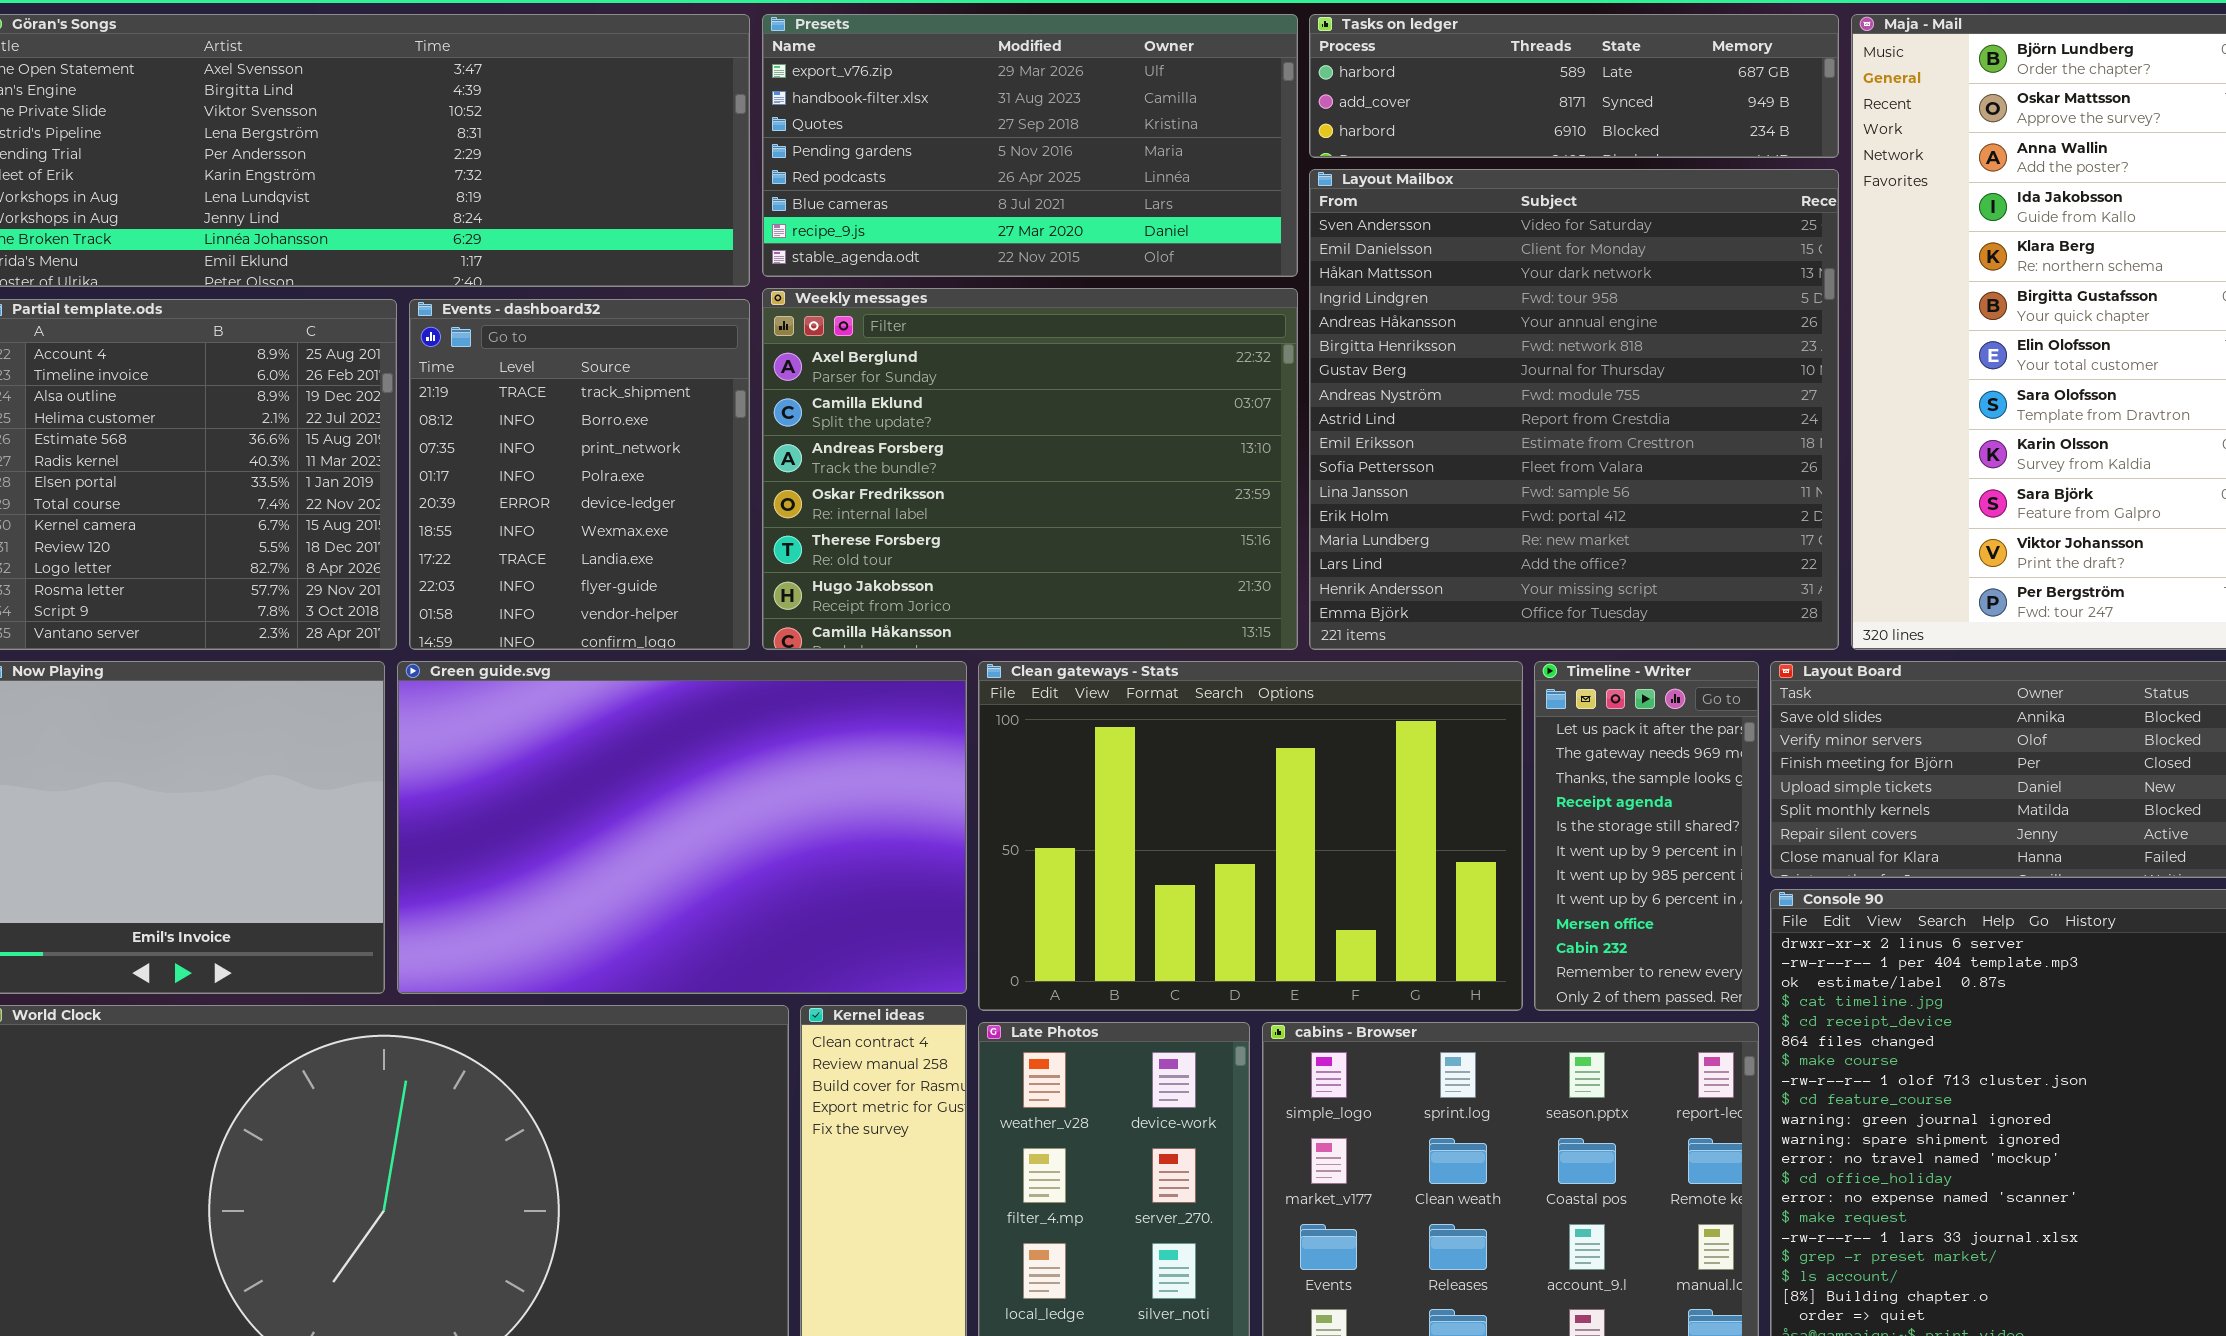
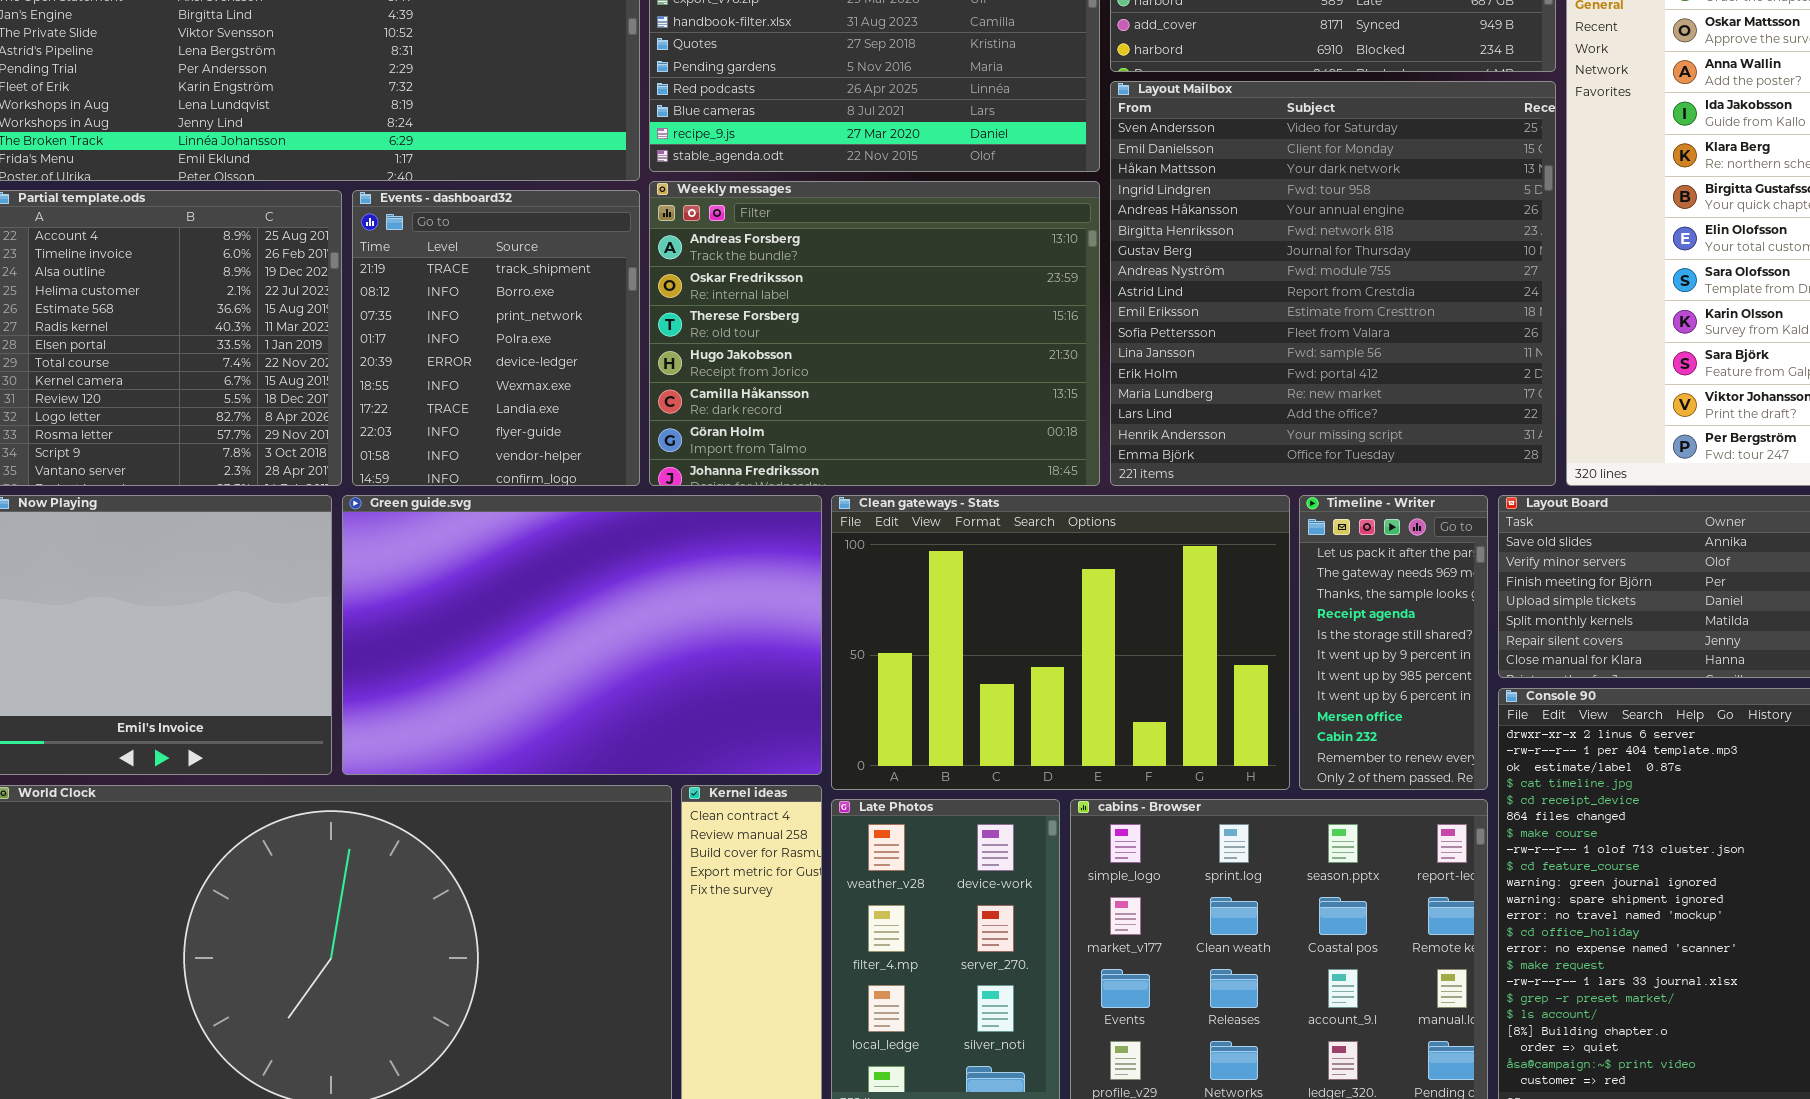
Weekly messages: [762,288,1298,650] -> [649,181,1100,486], scrolled down 2 rows

